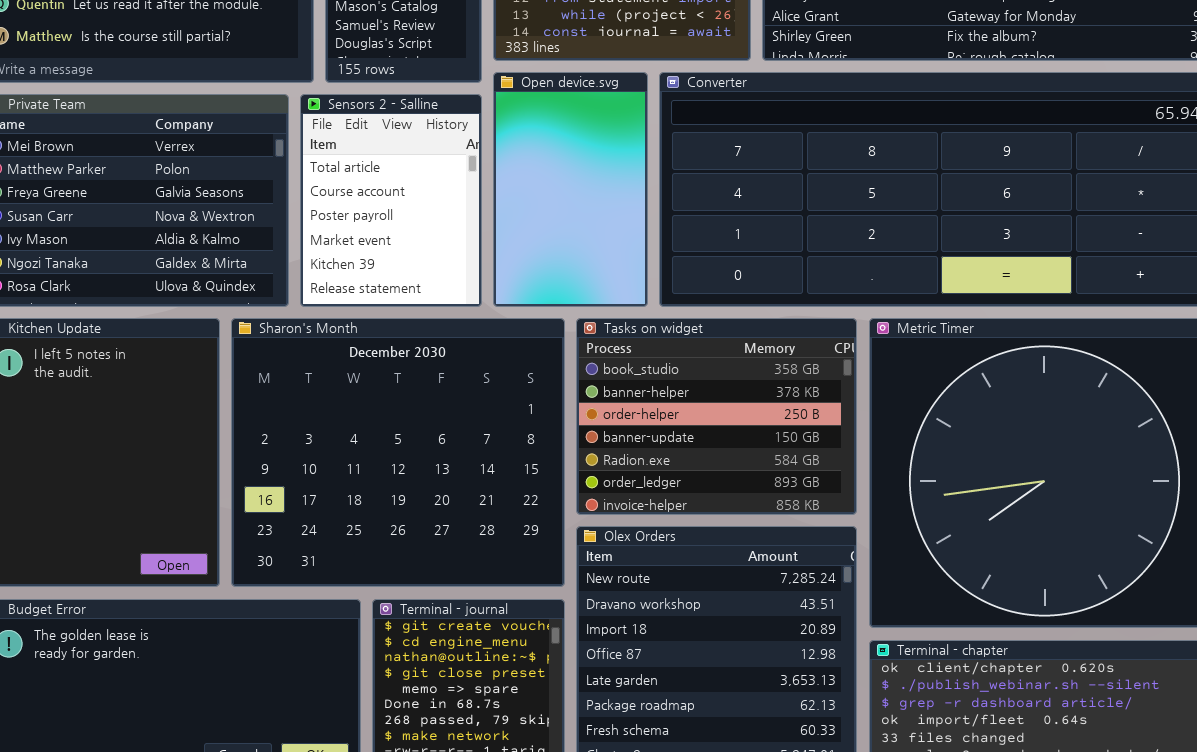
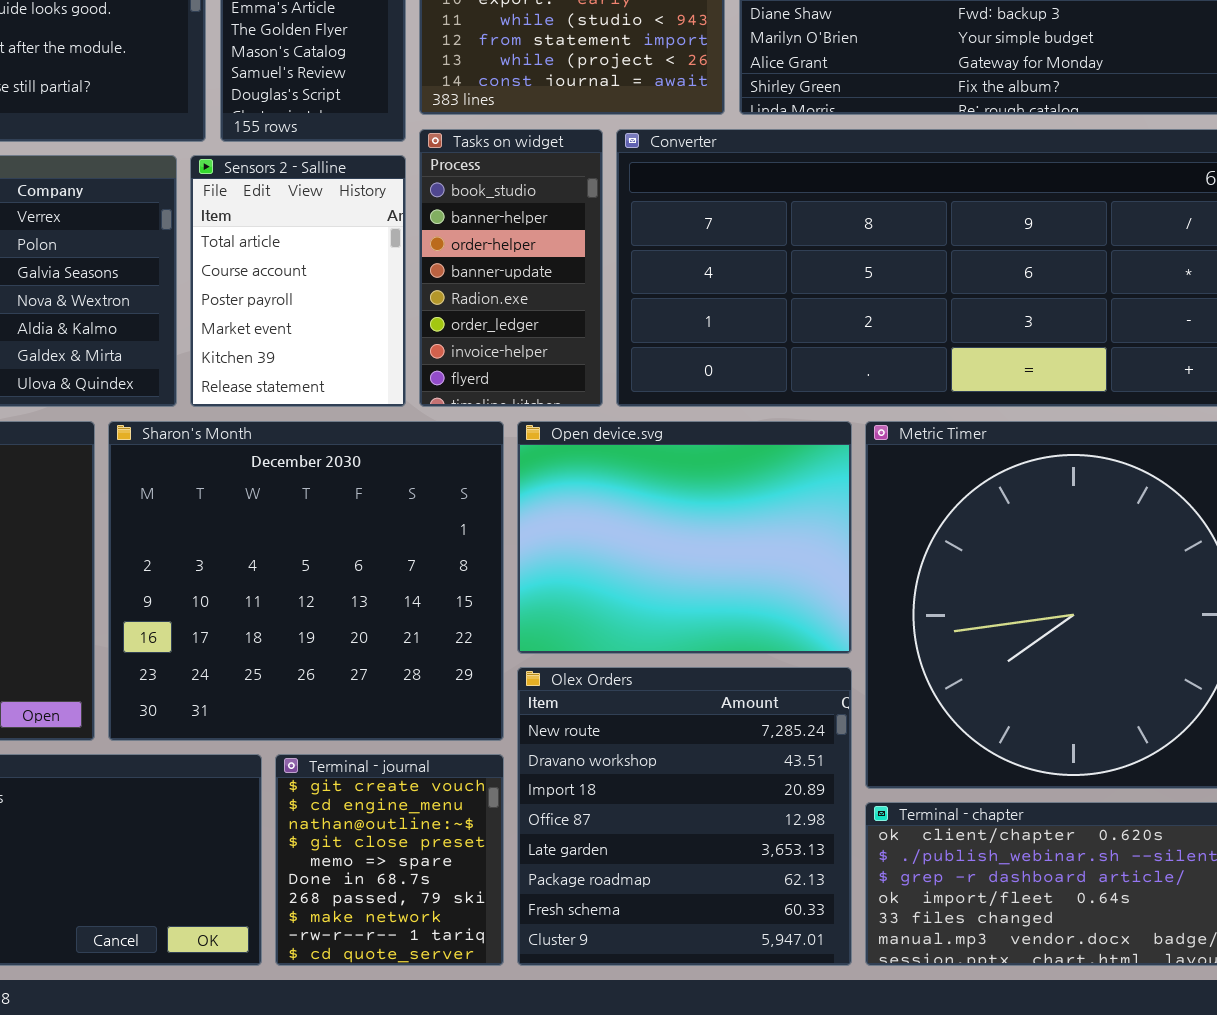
Open device.svg: [493,72,648,307] -> [517,421,852,654], moved, resized
Tasks on widget: [576,318,857,515] -> [419,129,603,407], moved, resized

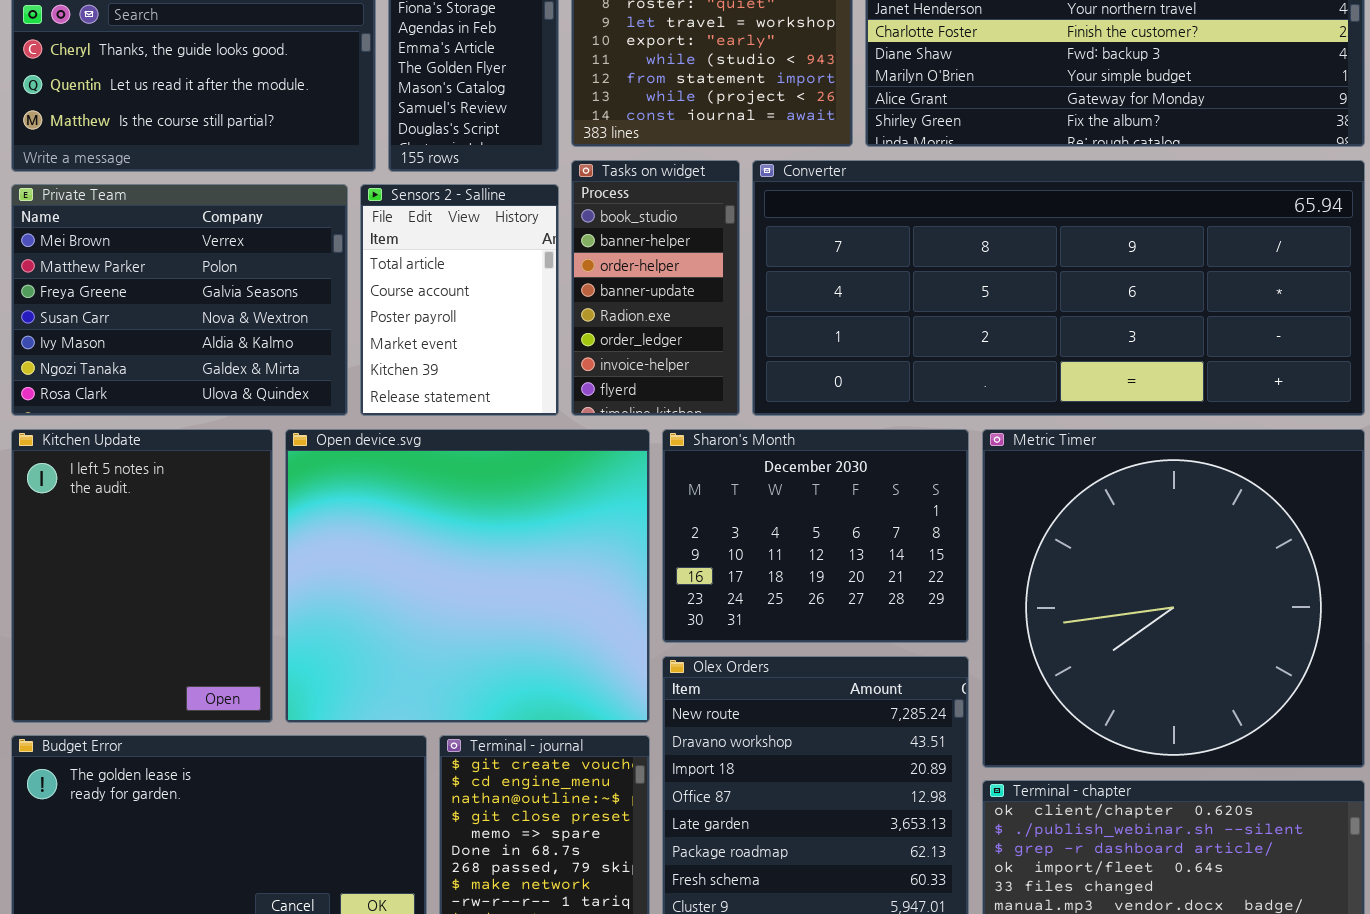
Sharon's Month: [108,421,504,741] -> [662,429,969,643], moved, resized
Open device.svg: [517,421,852,654] -> [285,429,650,723], moved, resized

